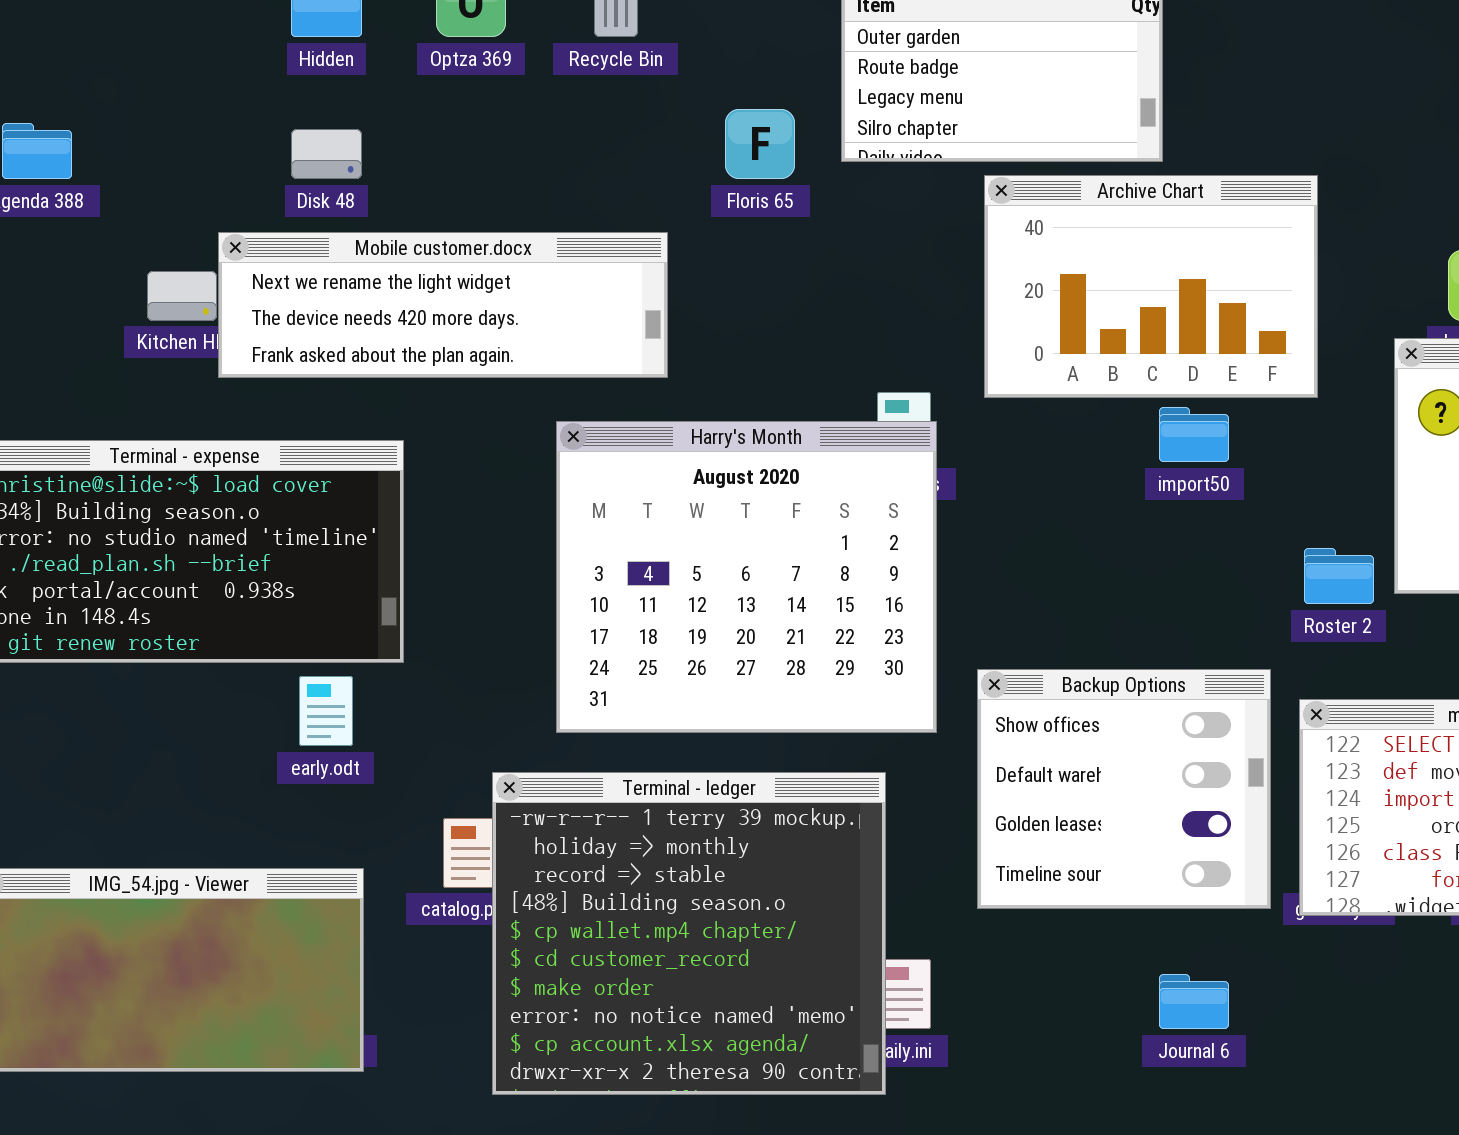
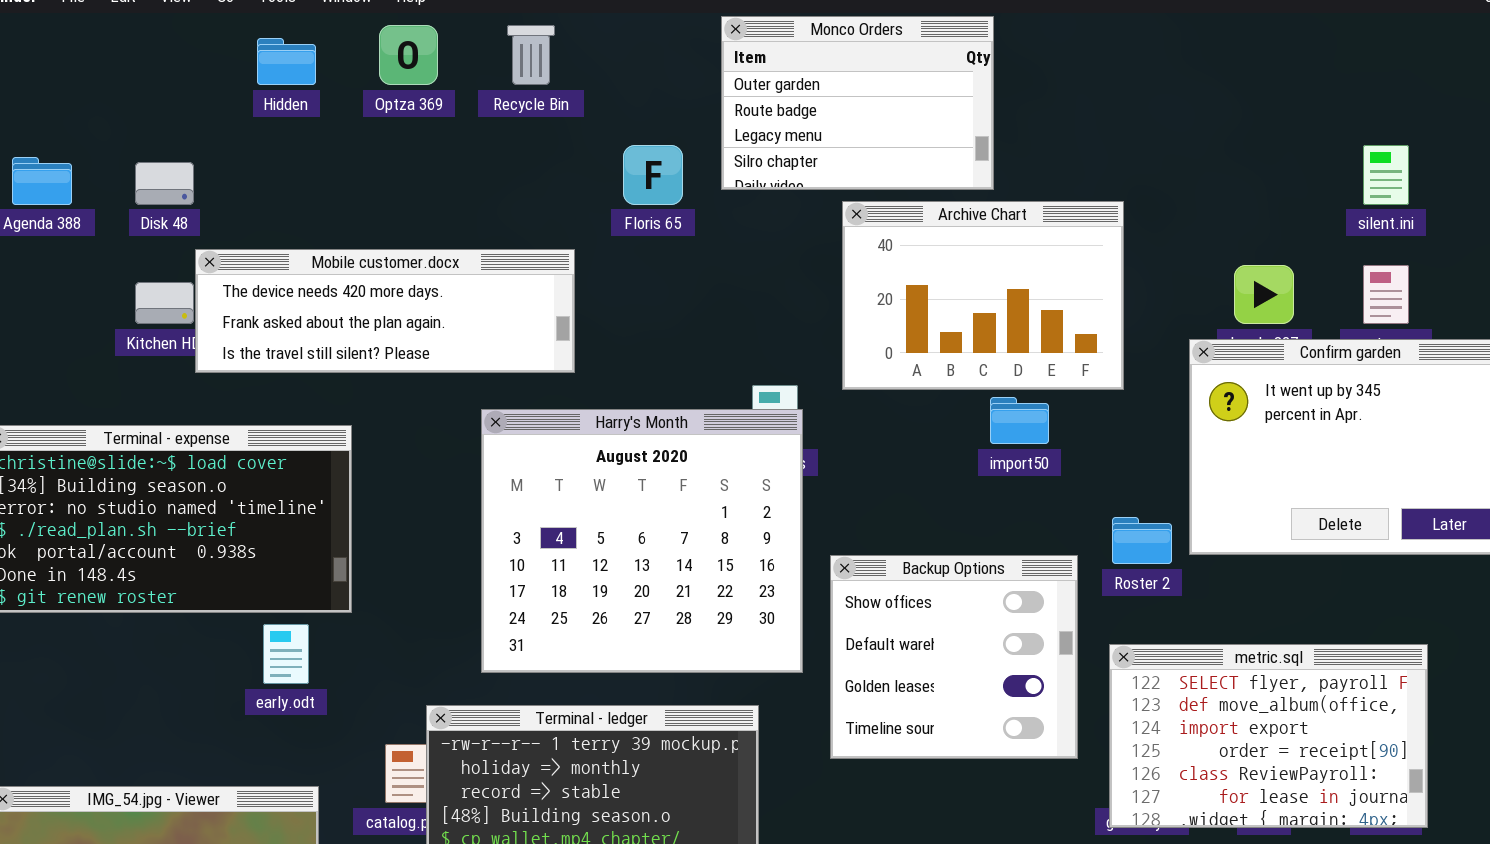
Disk 48: [291,129,362,179] -> [135,162,194,205], moved
Mobile customer.docx: [218,232,668,378] -> [195,249,575,373], scrolled down 1 row
Backup Options: [977,669,1271,909] -> [830,555,1078,759], moved

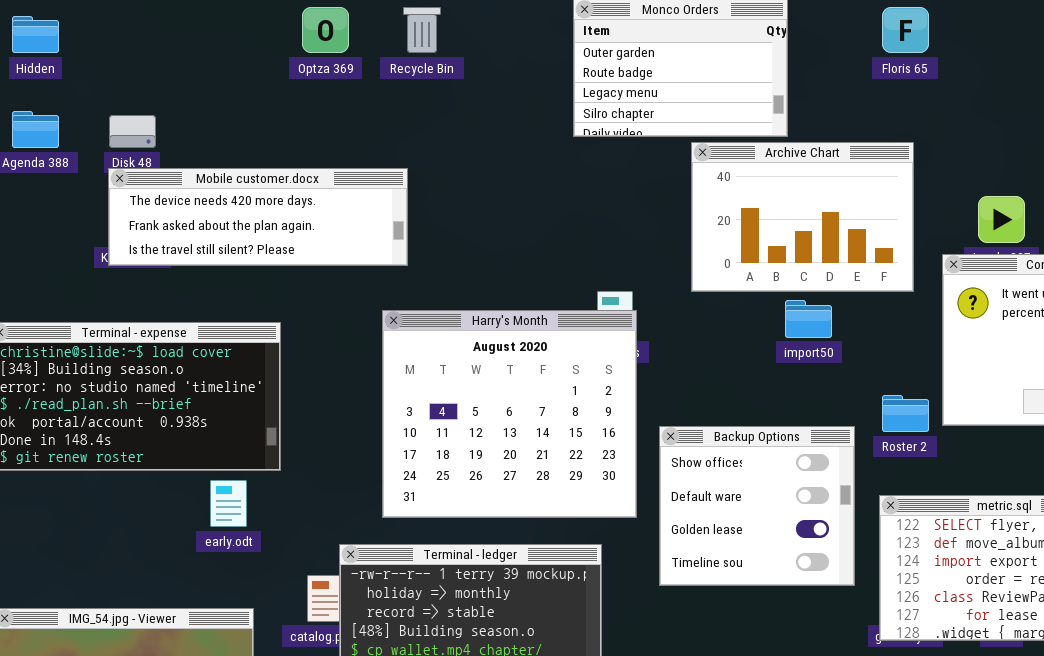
Hidden: [257,38,316,85] -> [12,16,59,53], moved
Floris 65: [623,145,683,205] -> [882,7,929,53], moved
Archive Chart: [842,201,1124,390] -> [691,142,914,292], moved
Mobile customer.docx: [195,249,575,373] -> [108,168,408,266], moved

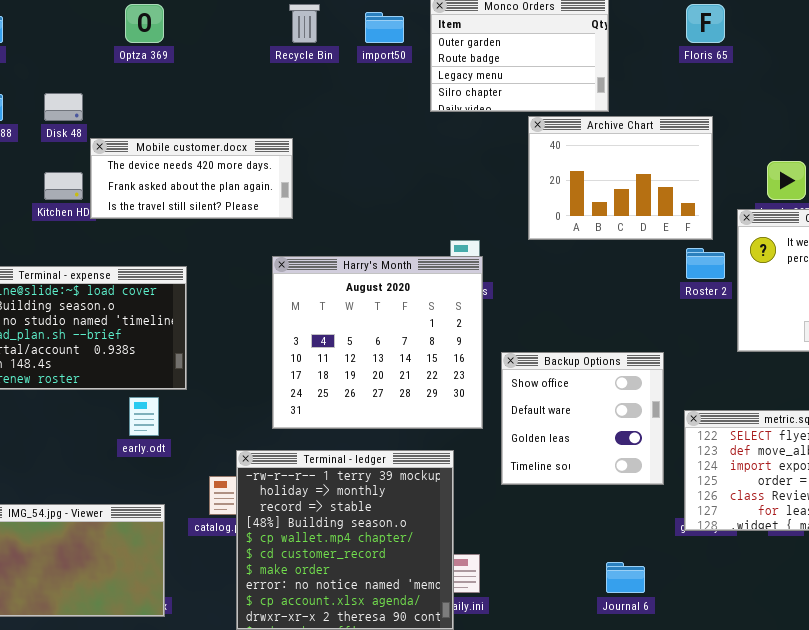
Optza 369: [302,7,349,53] -> [125,4,164,43], moved
Mobile customer.docx: [108,168,408,266] -> [90,138,293,219], resized
import50: [785,300,832,338] -> [365,12,404,43], moved
Roster 2: [882,395,929,432] -> [686,248,725,279], moved

